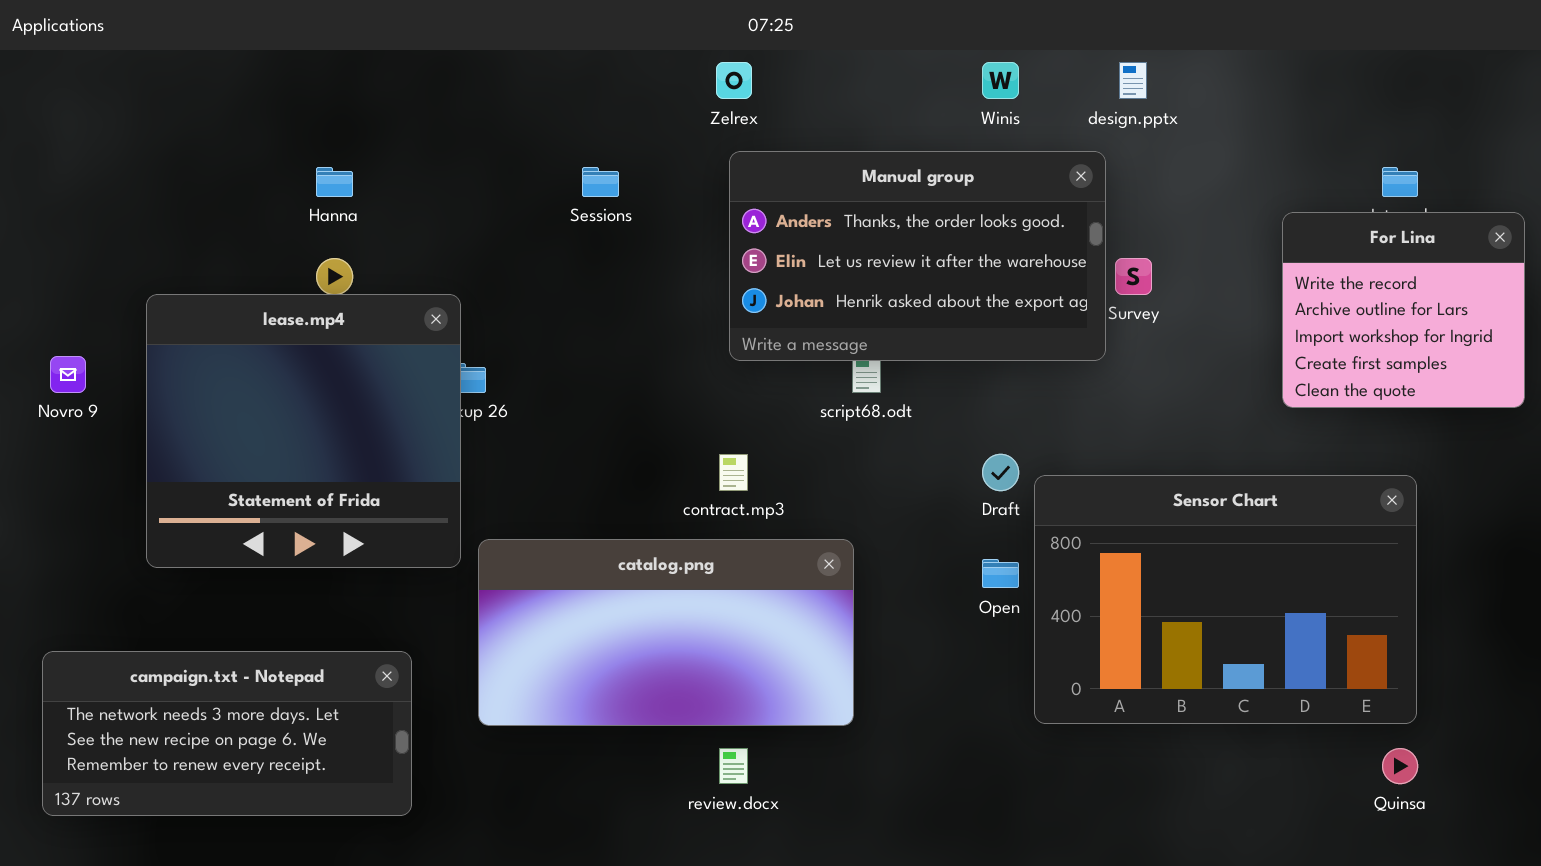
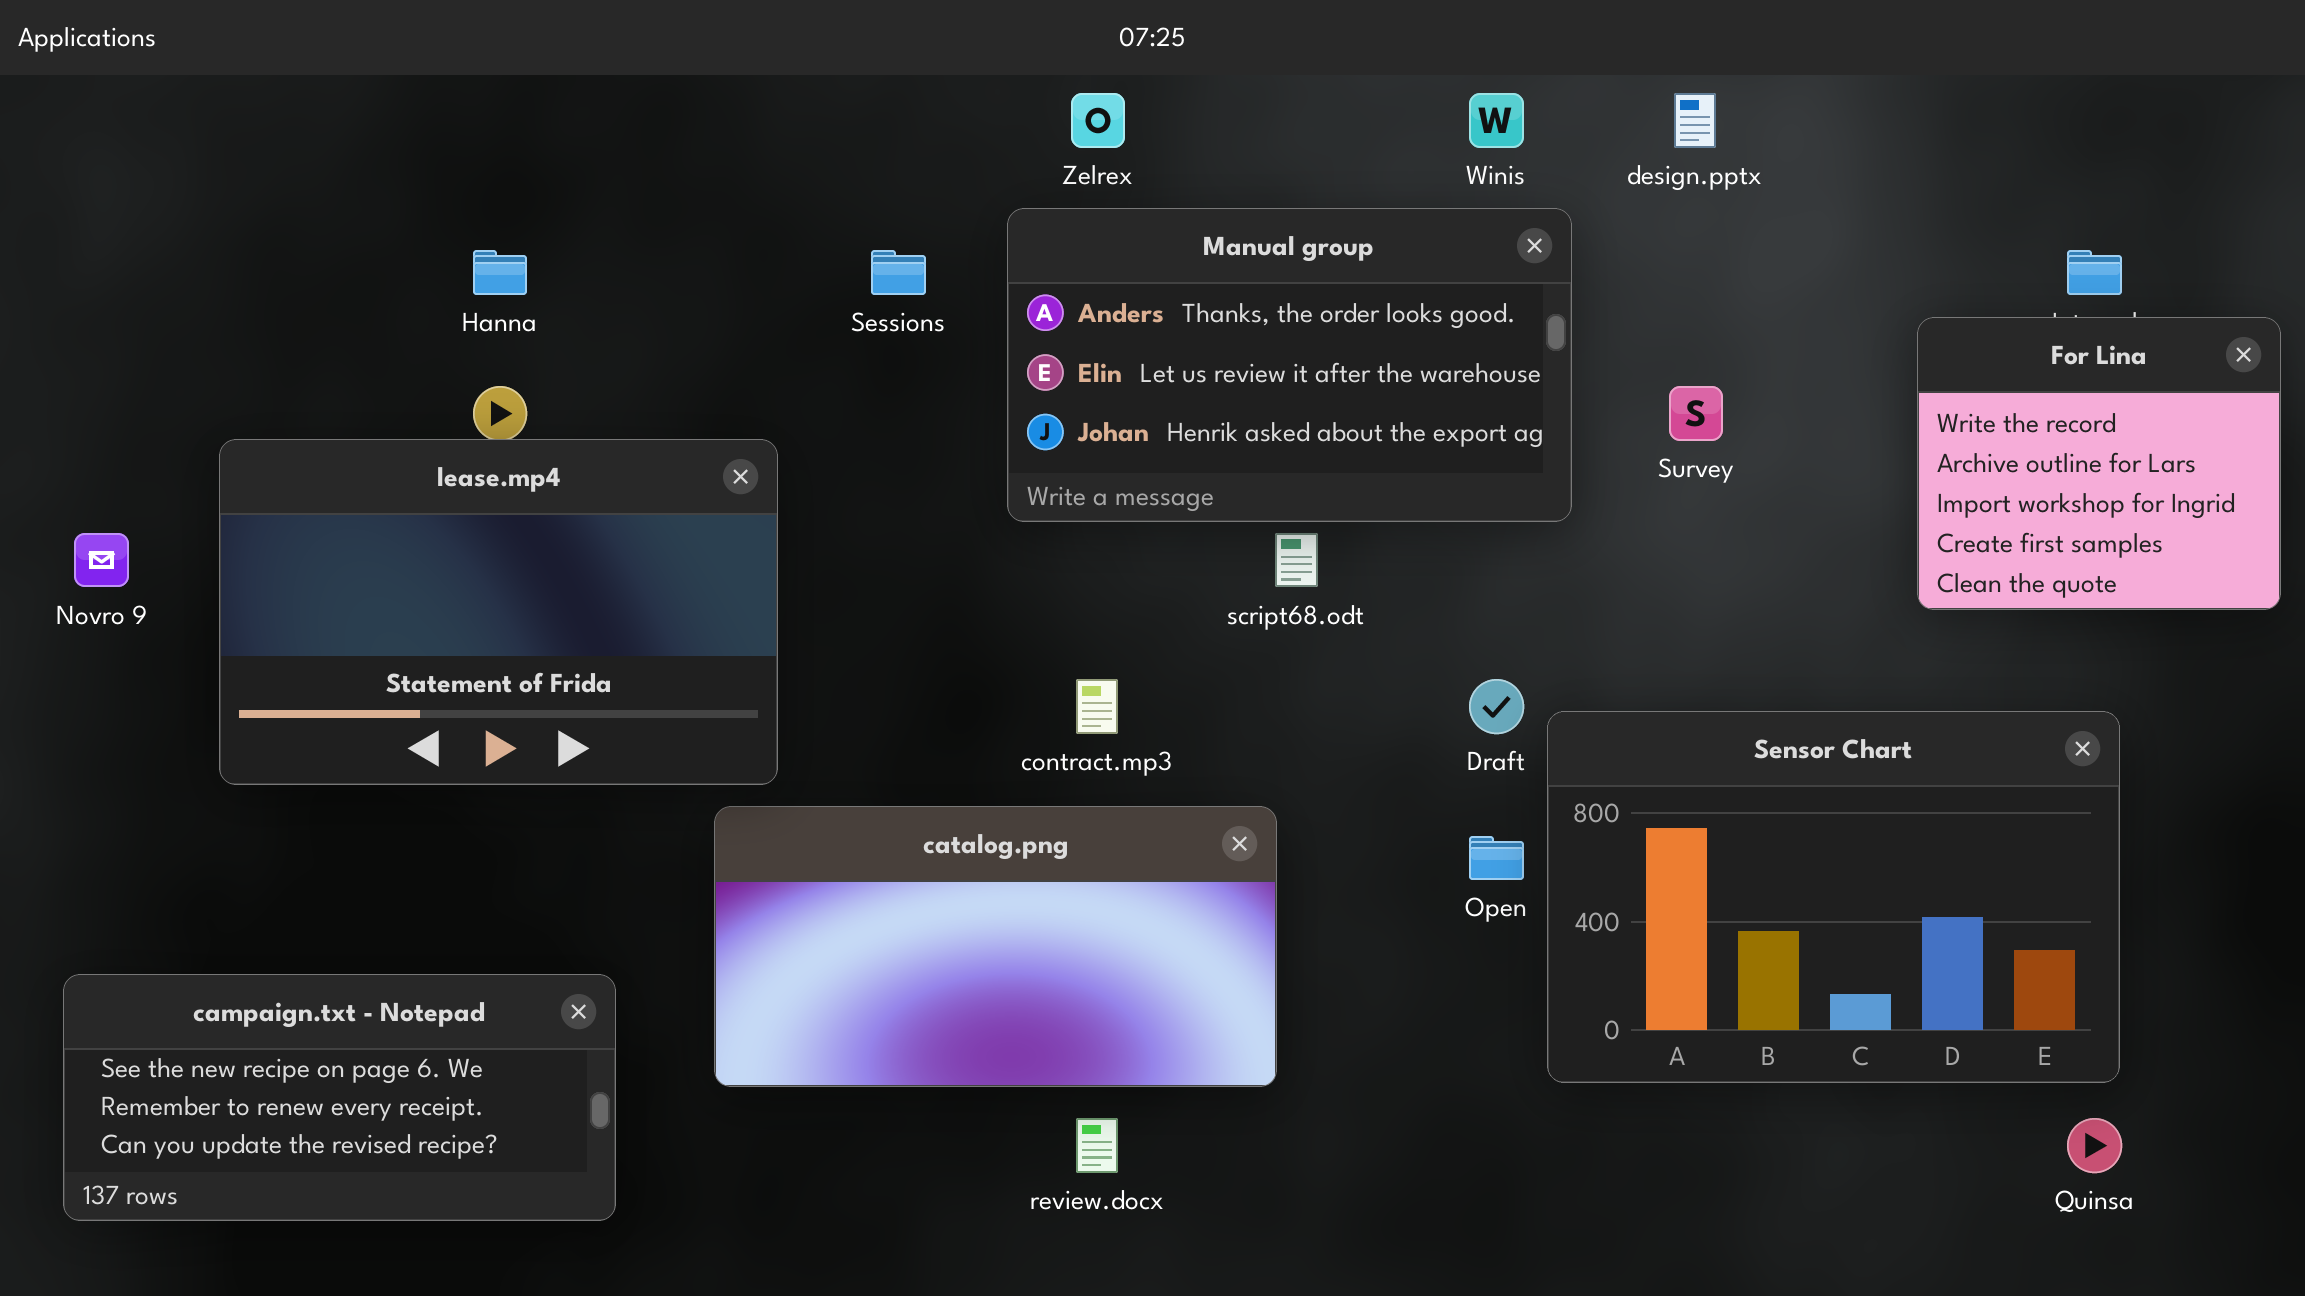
Manual group: [729,151,1106,361] -> [1007,208,1572,522], moved
lease.mp4: [146,294,461,568] -> [219,439,778,785], resized
campaign.txt - Notepad: [42,651,412,816] -> [63,974,616,1221], scrolled down 1 row

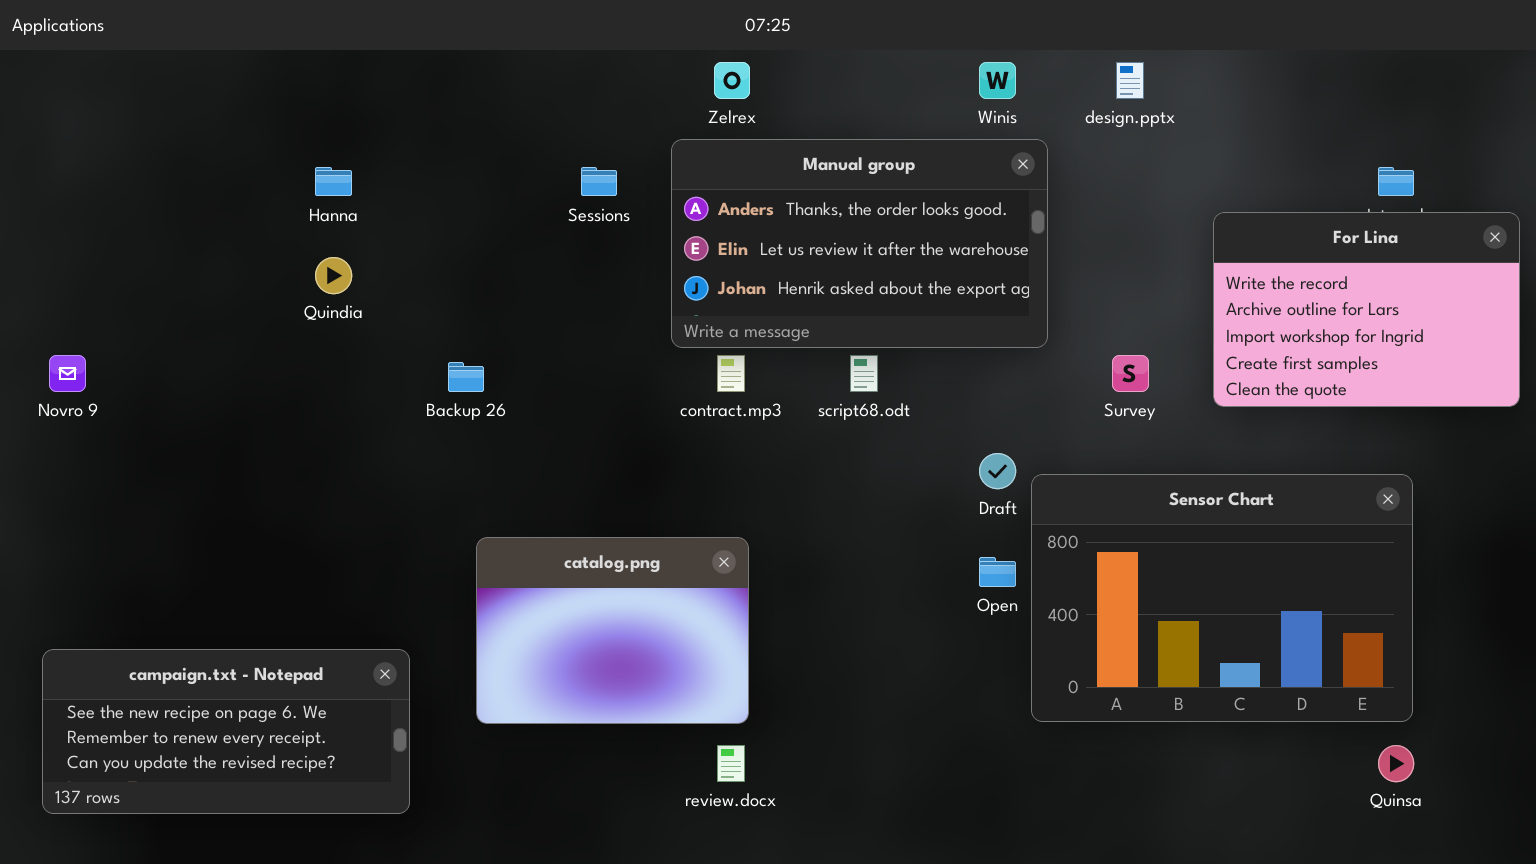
For Lina: [1917,317,2281,610] -> [1213,212,1520,407], resized
Survey: [1669,386,1723,441] -> [1112,355,1149,392], moved
lease.mp4: [219,439,778,785] -> none, closed
contract.mp3: [1076,679,1118,734] -> [717,355,745,392], moved
catalog.png: [714,806,1277,1087] -> [476,537,749,724], resized

